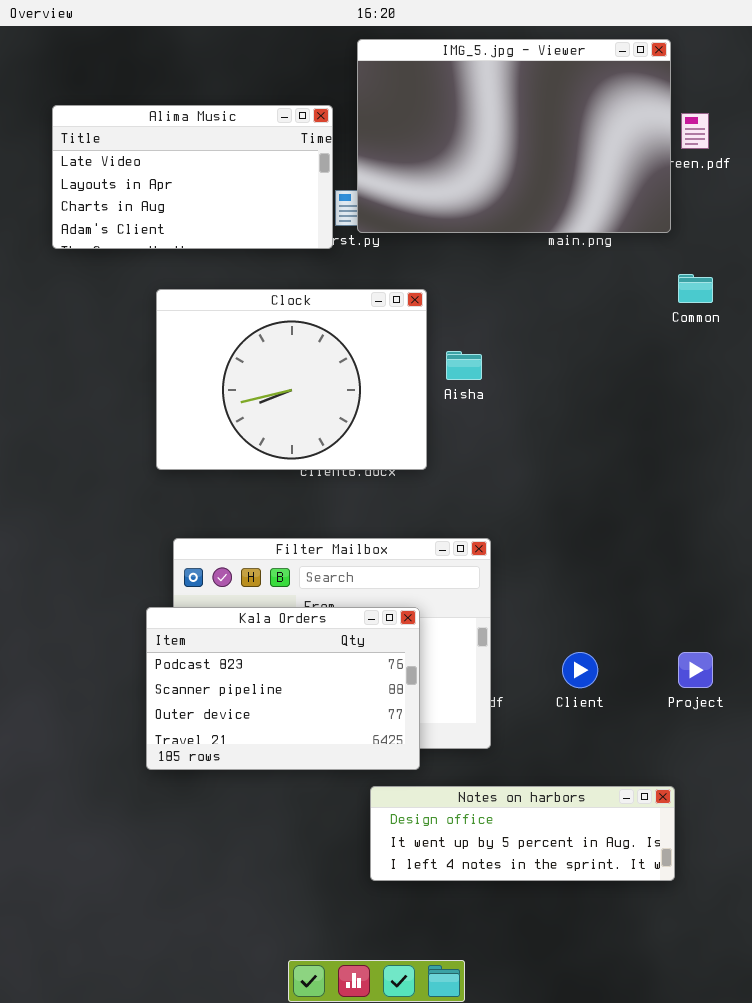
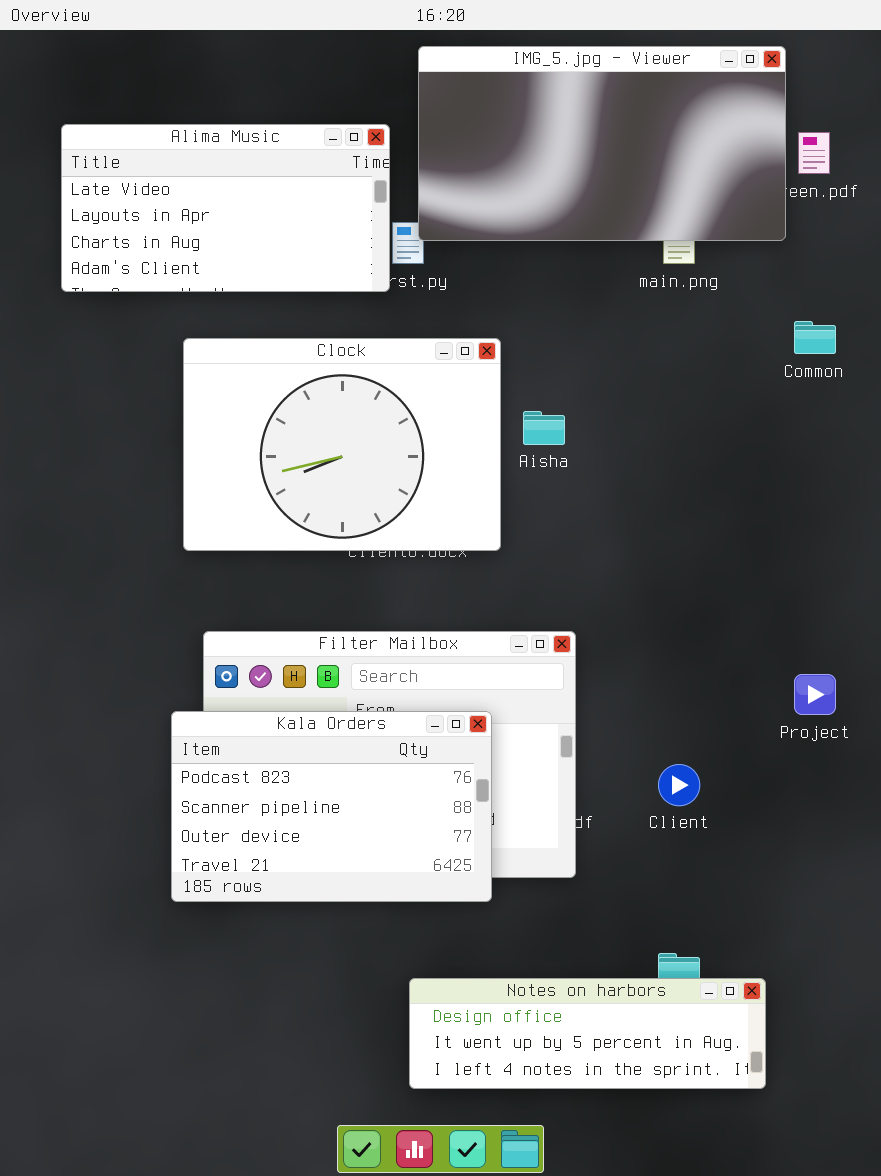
IMG_5.jpg - Viewer: [357,39,671,233] -> [418,46,786,241], resized
Project: [678,652,713,688] -> [794,674,836,715], moved
Notes on harbors: [370,786,675,881] -> [409,978,766,1089], moved

